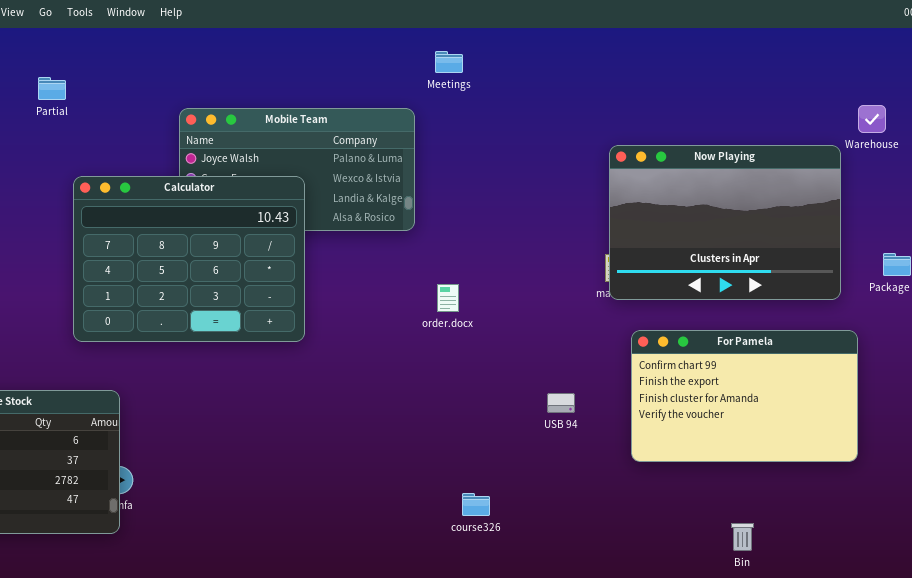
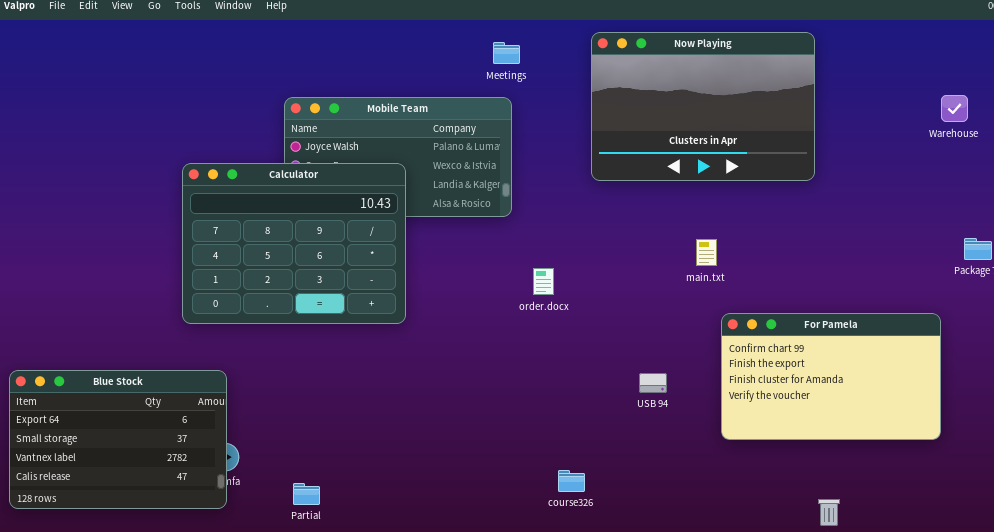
Meetings: [435,51,463,73] -> [493,42,520,64], moved
Partial: [38,77,66,100] -> [293,483,320,505], moved
Now Playing: [609,145,841,300] -> [591,32,815,181], moved

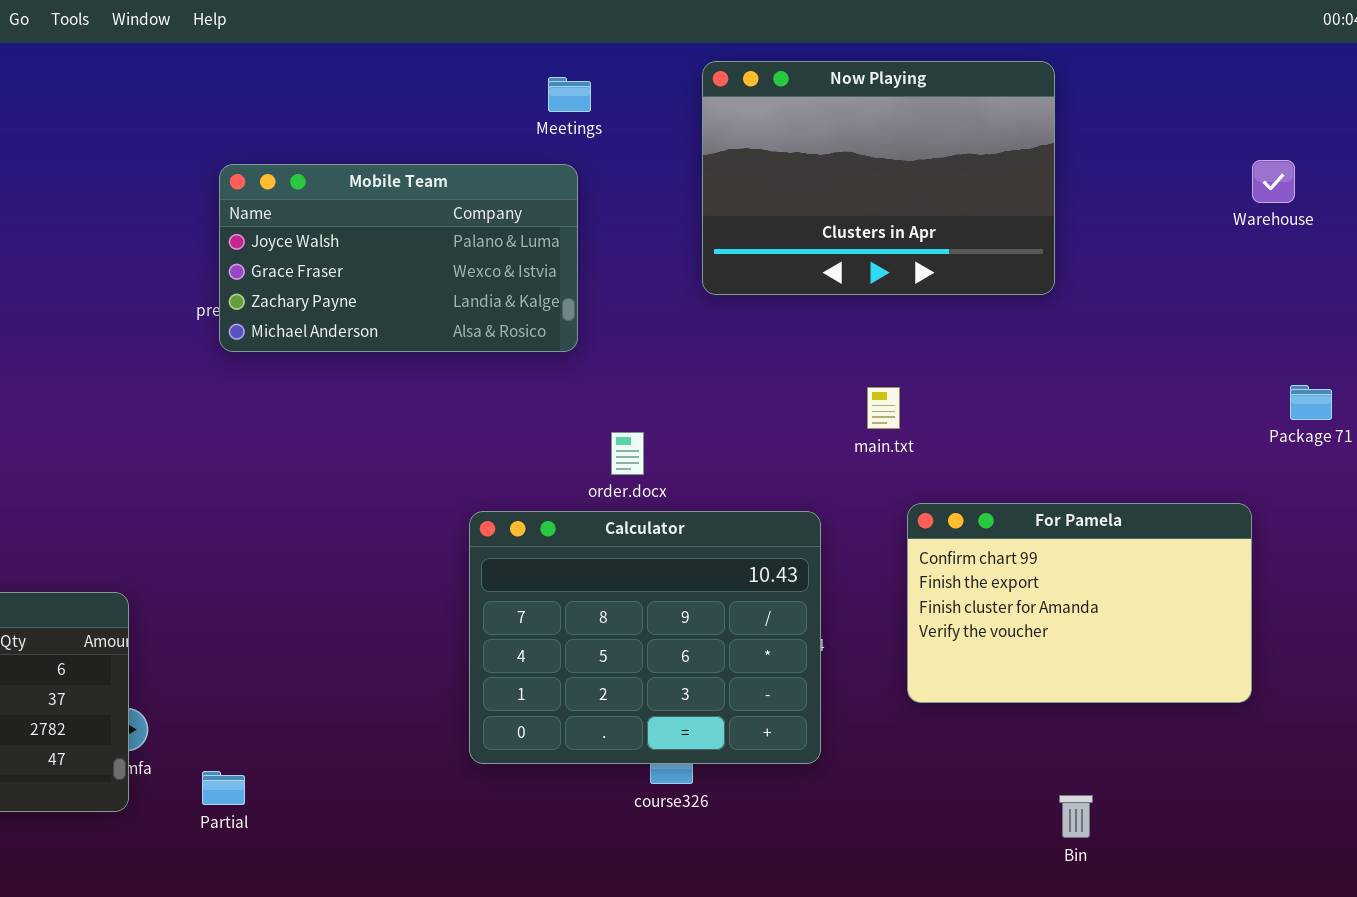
Calculator: [182,163,406,324] -> [469,511,821,764], moved
Partial: [293,483,320,505] -> [202,771,245,805], moved

